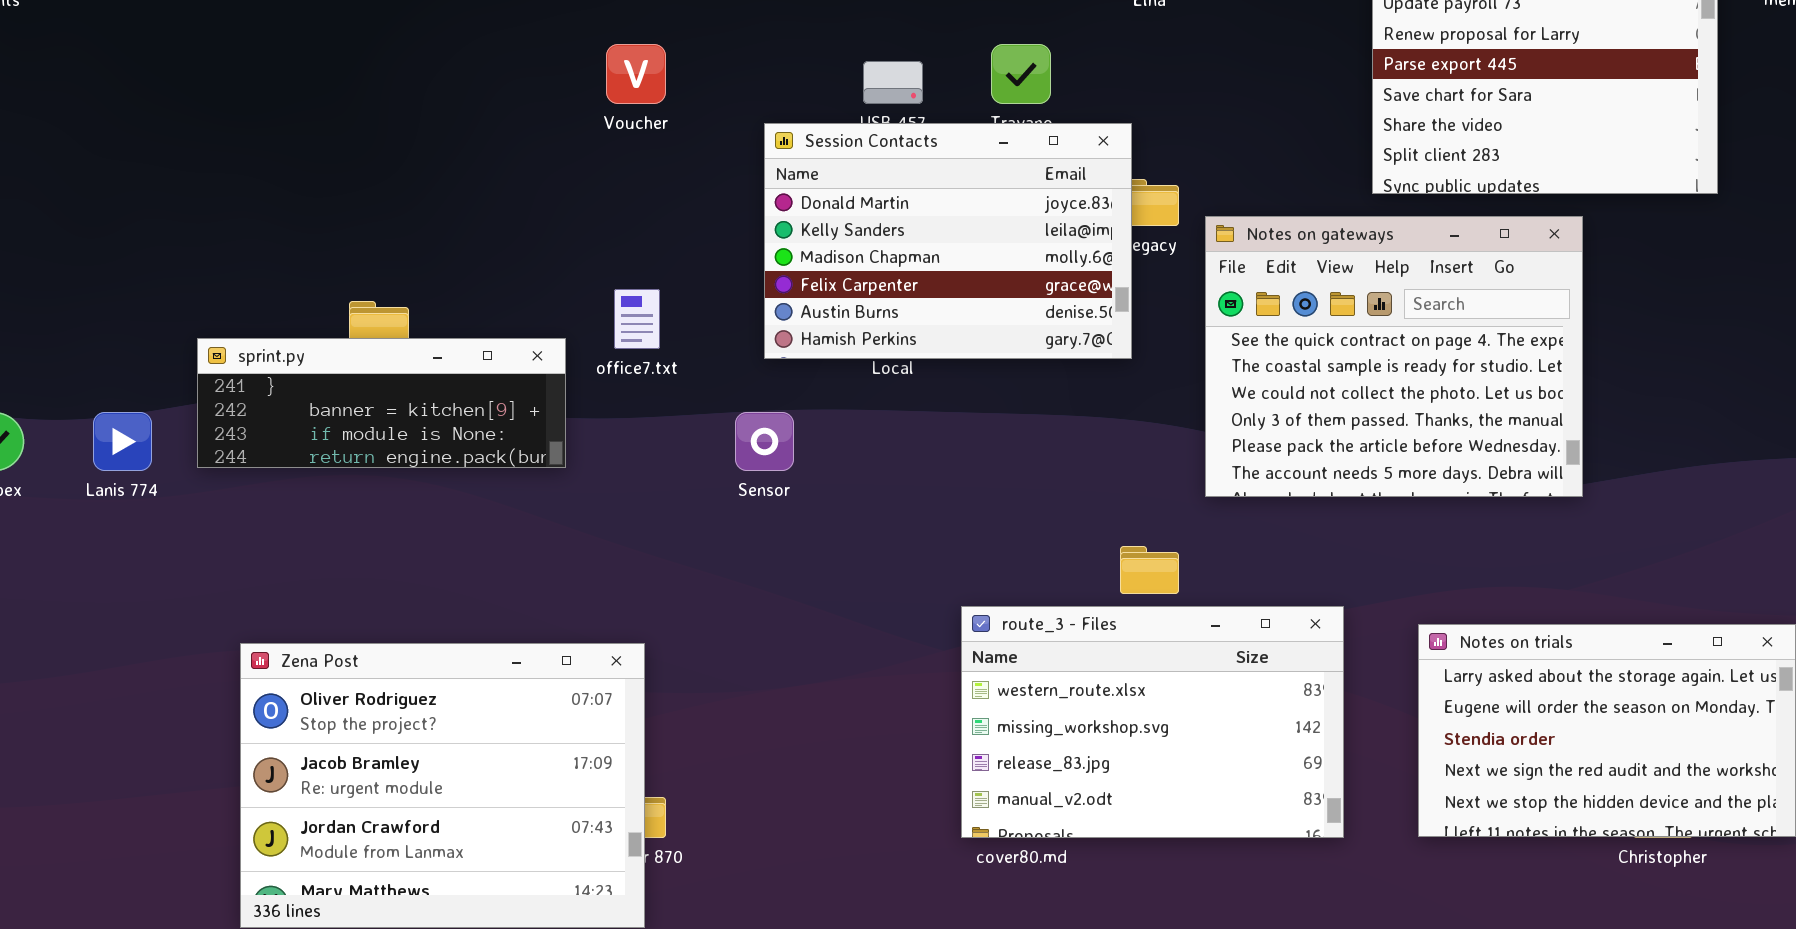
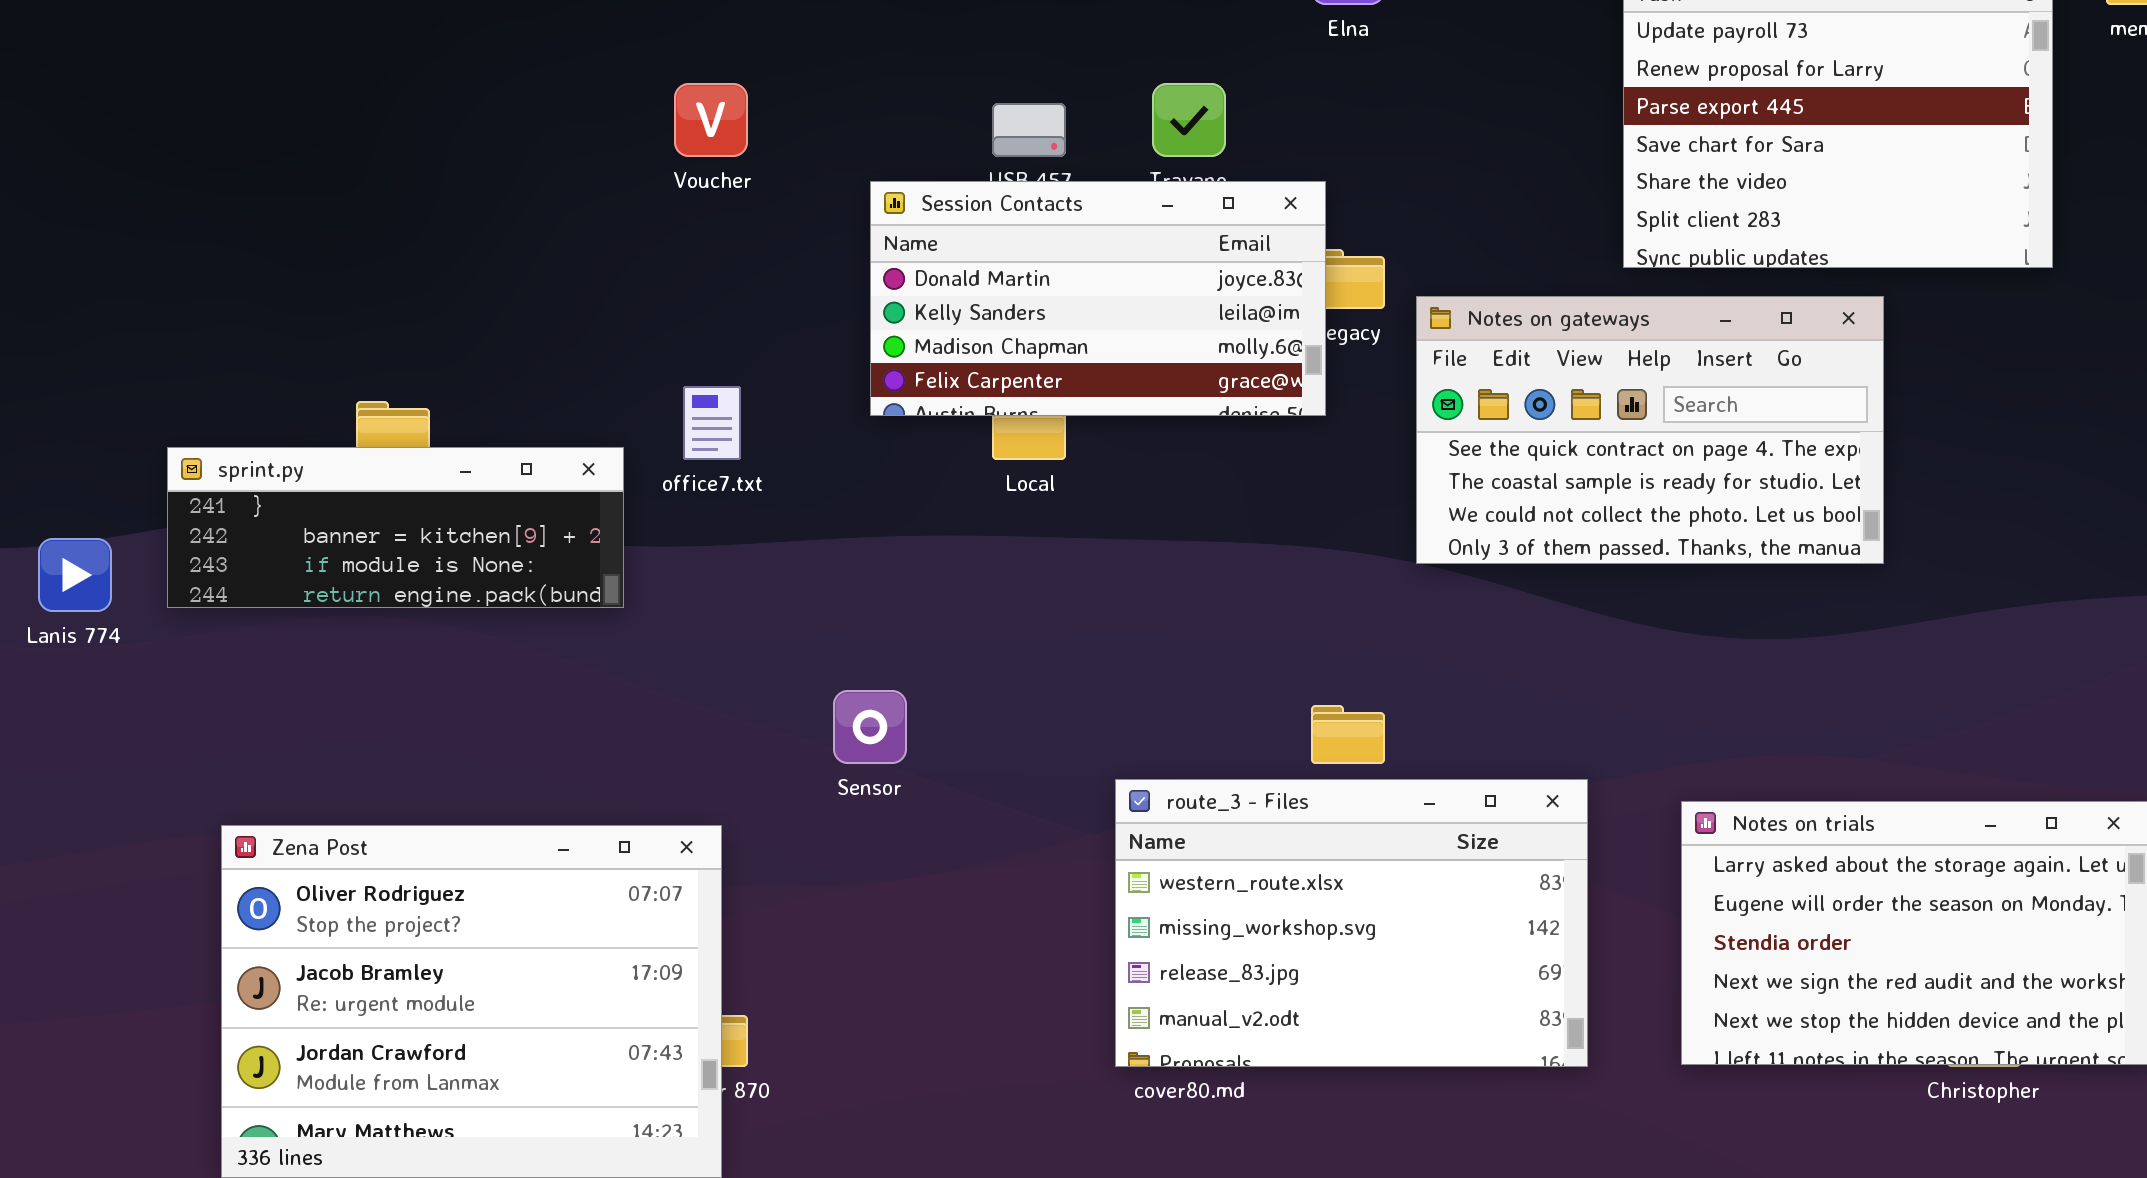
Session Contacts: [764,123,1132,359] -> [870,181,1326,416], resized
Notes on gateways: [1205,216,1583,497] -> [1416,296,1884,564], resized
Sensor: [735,412,794,471] -> [833,690,907,764], moved

